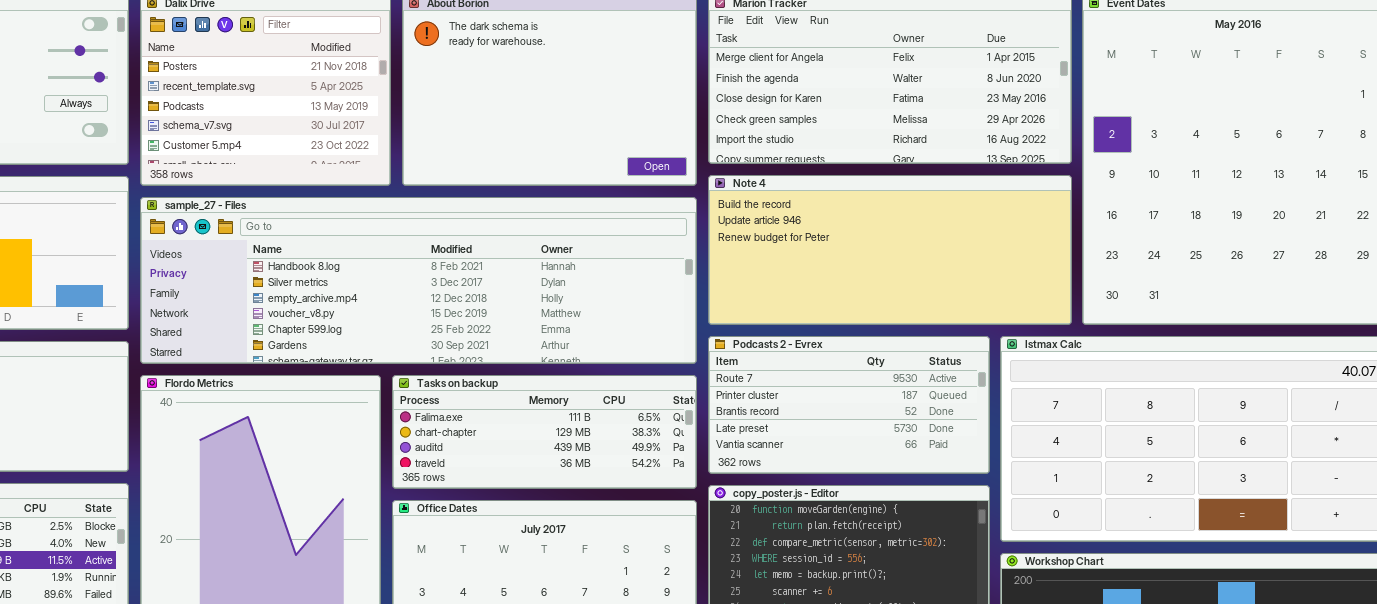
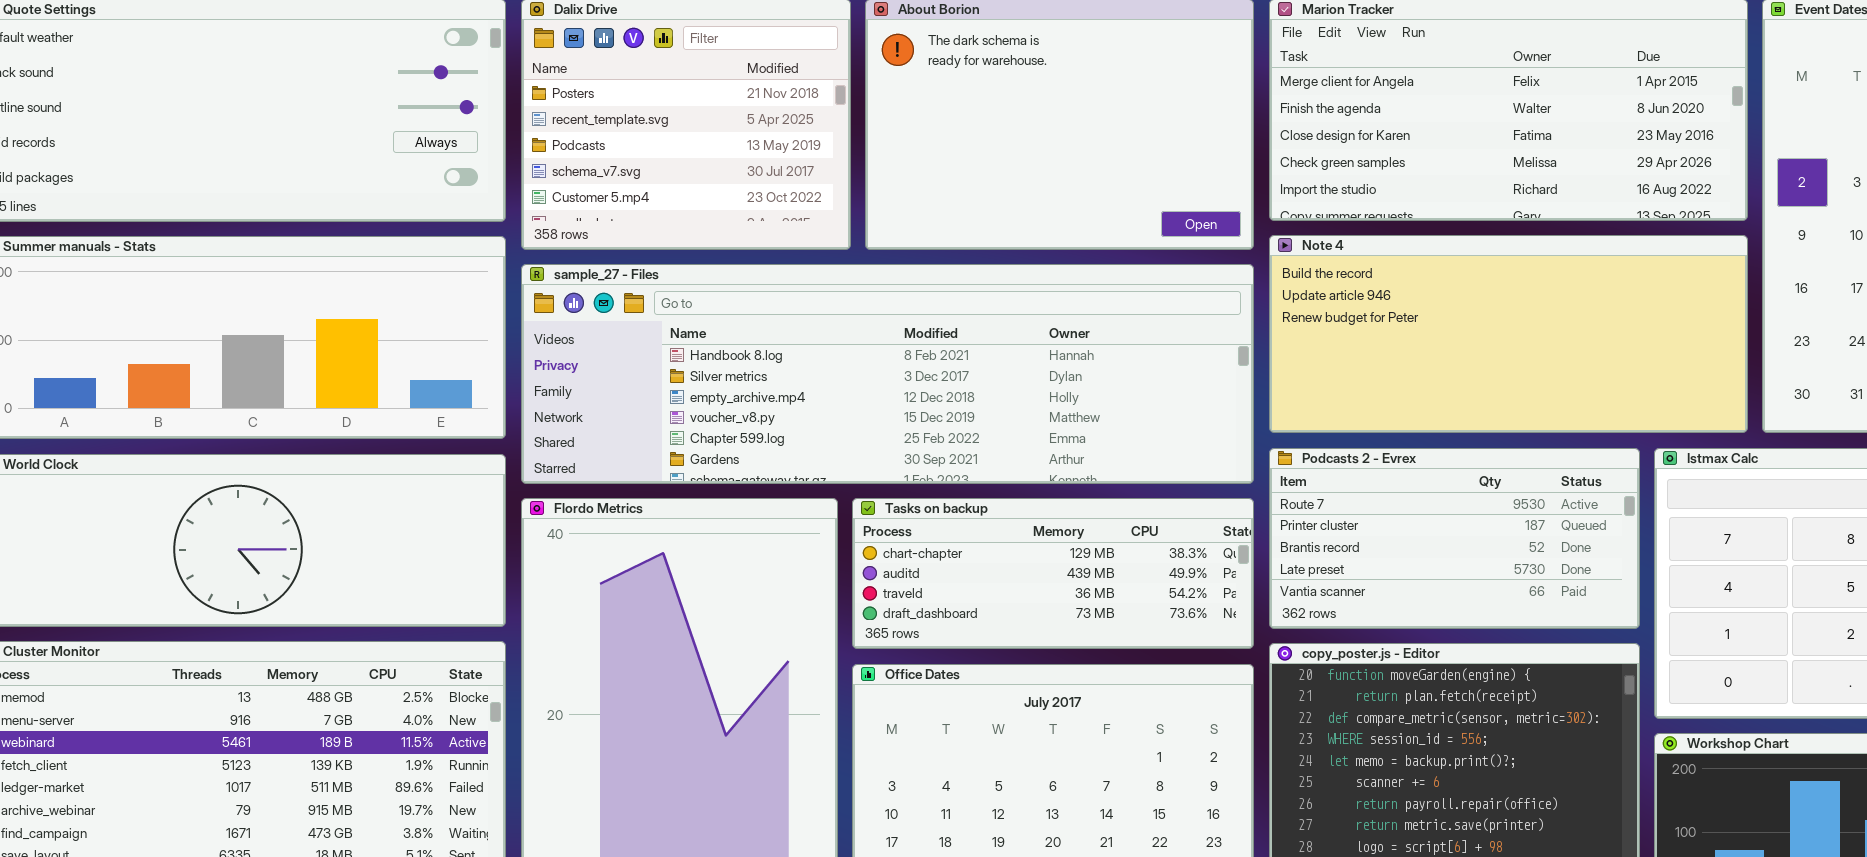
Tasks on backup: [392,375,697,489] -> [852,498,1254,649], scrolled down 1 row

